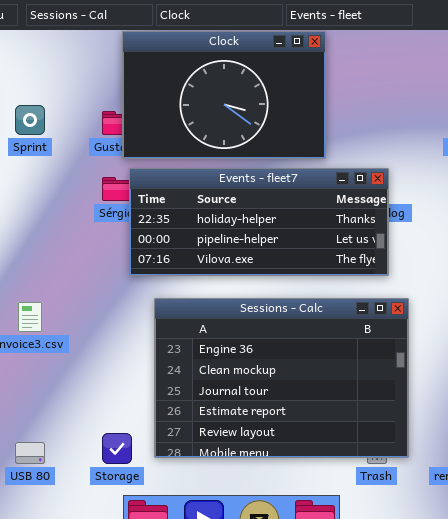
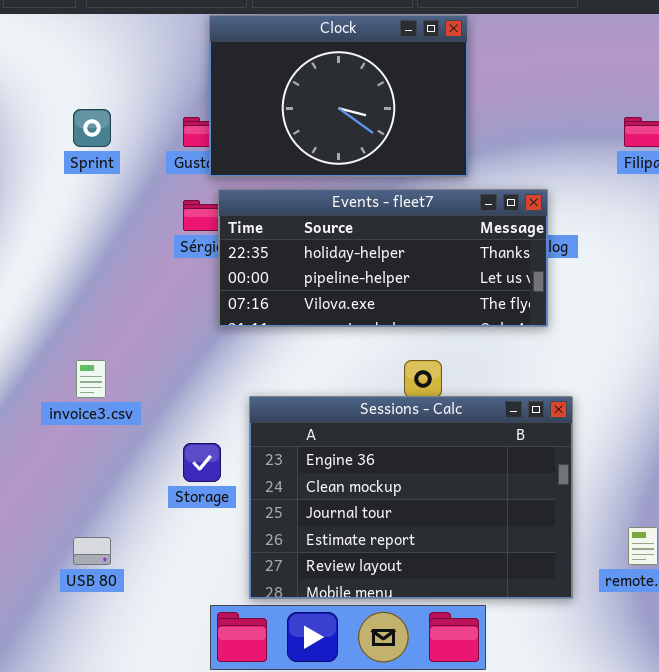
Sessions - Calc: [154,298,409,458] -> [249,396,573,599], moved
Storage: [102,433,132,464] -> [183,443,221,482], moved

